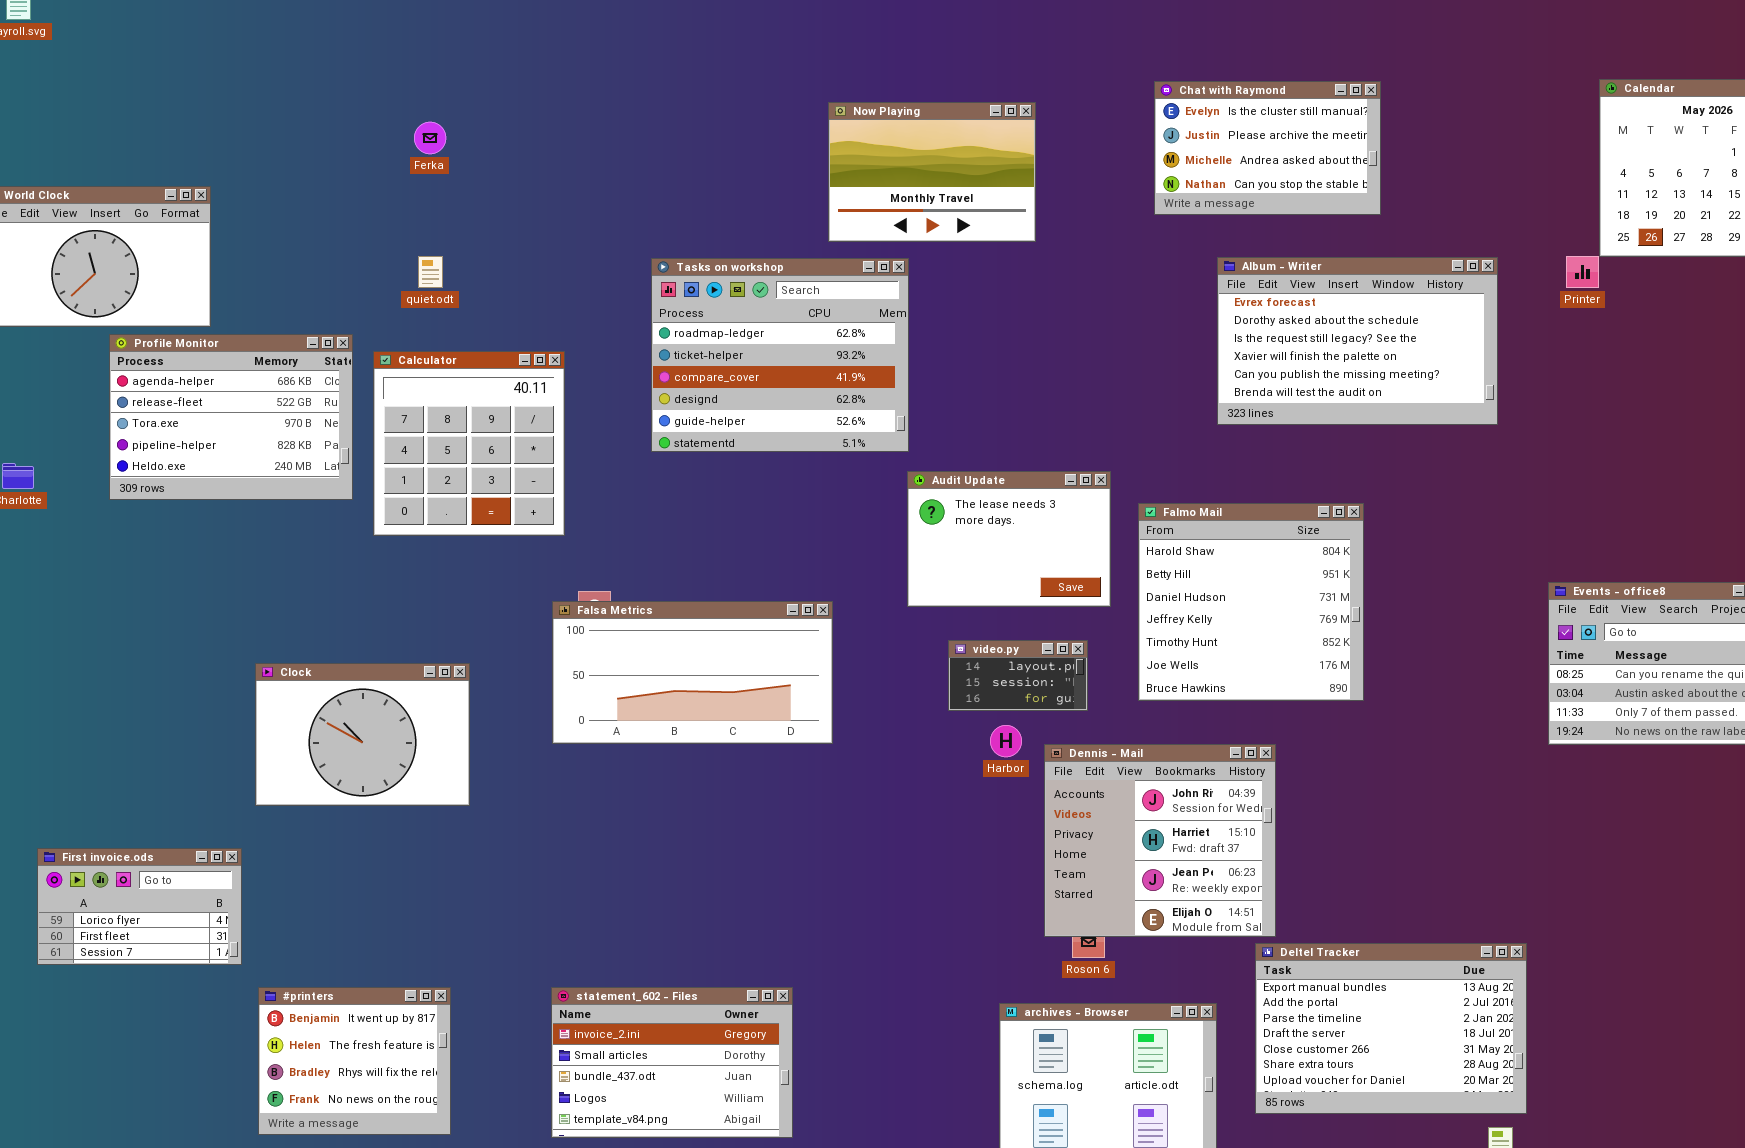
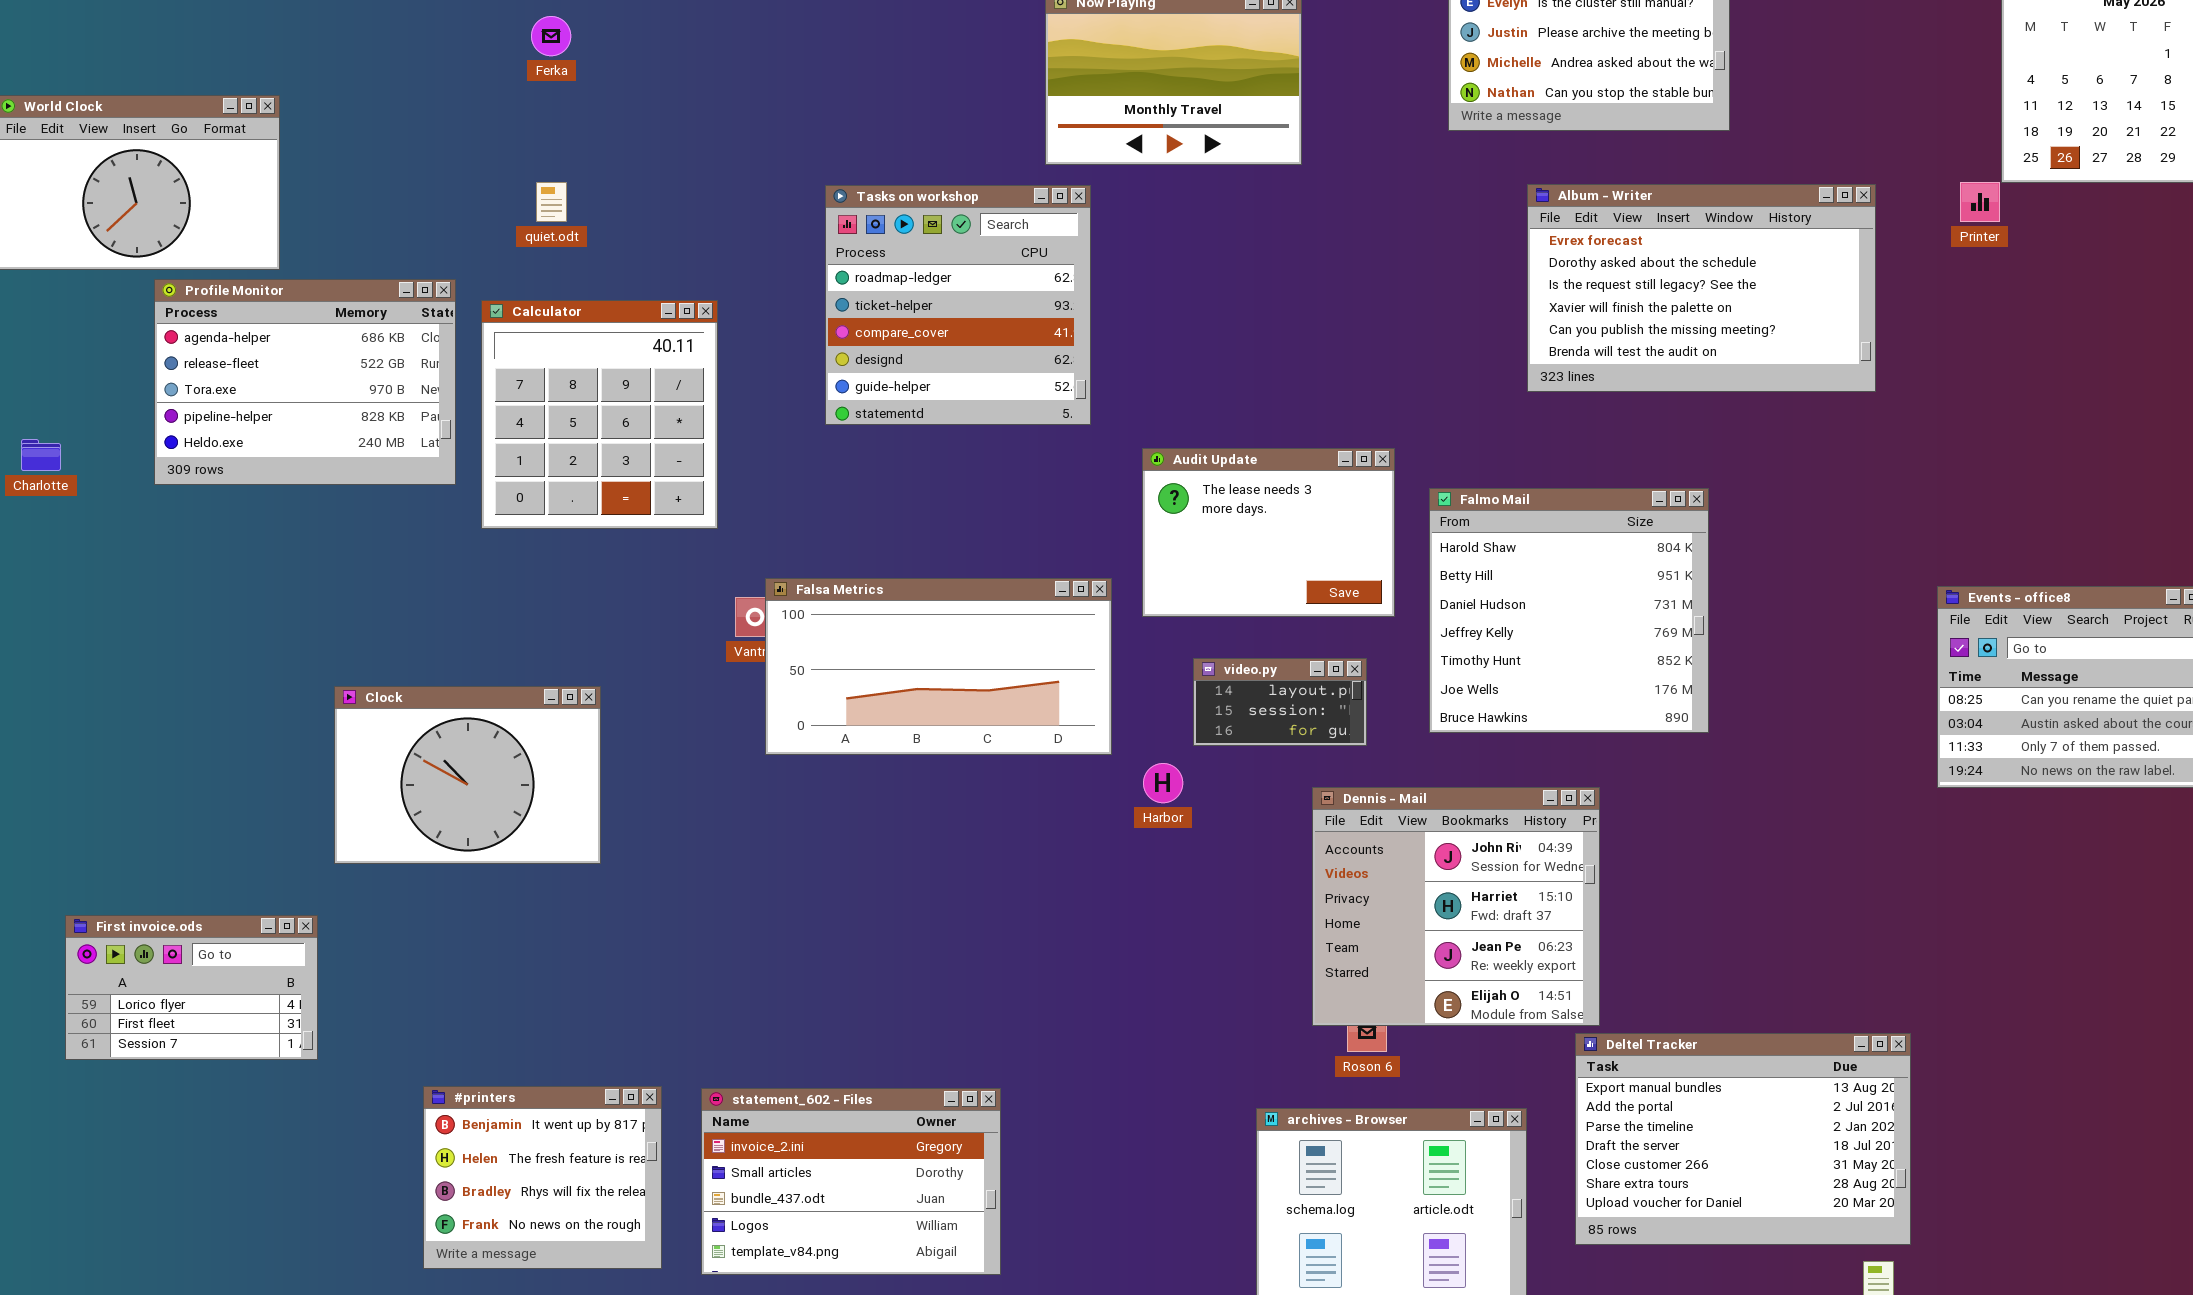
Tasks on workshop: [651,258,909,452] -> [825,185,1091,425], resized
Falsa Metrics: [552,601,833,744] -> [765,578,1112,755], moved
Harbor: [990,725,1022,757] -> [1143,763,1183,803], moved
#printers: [258,987,451,1135] -> [423,1086,662,1269], moved

